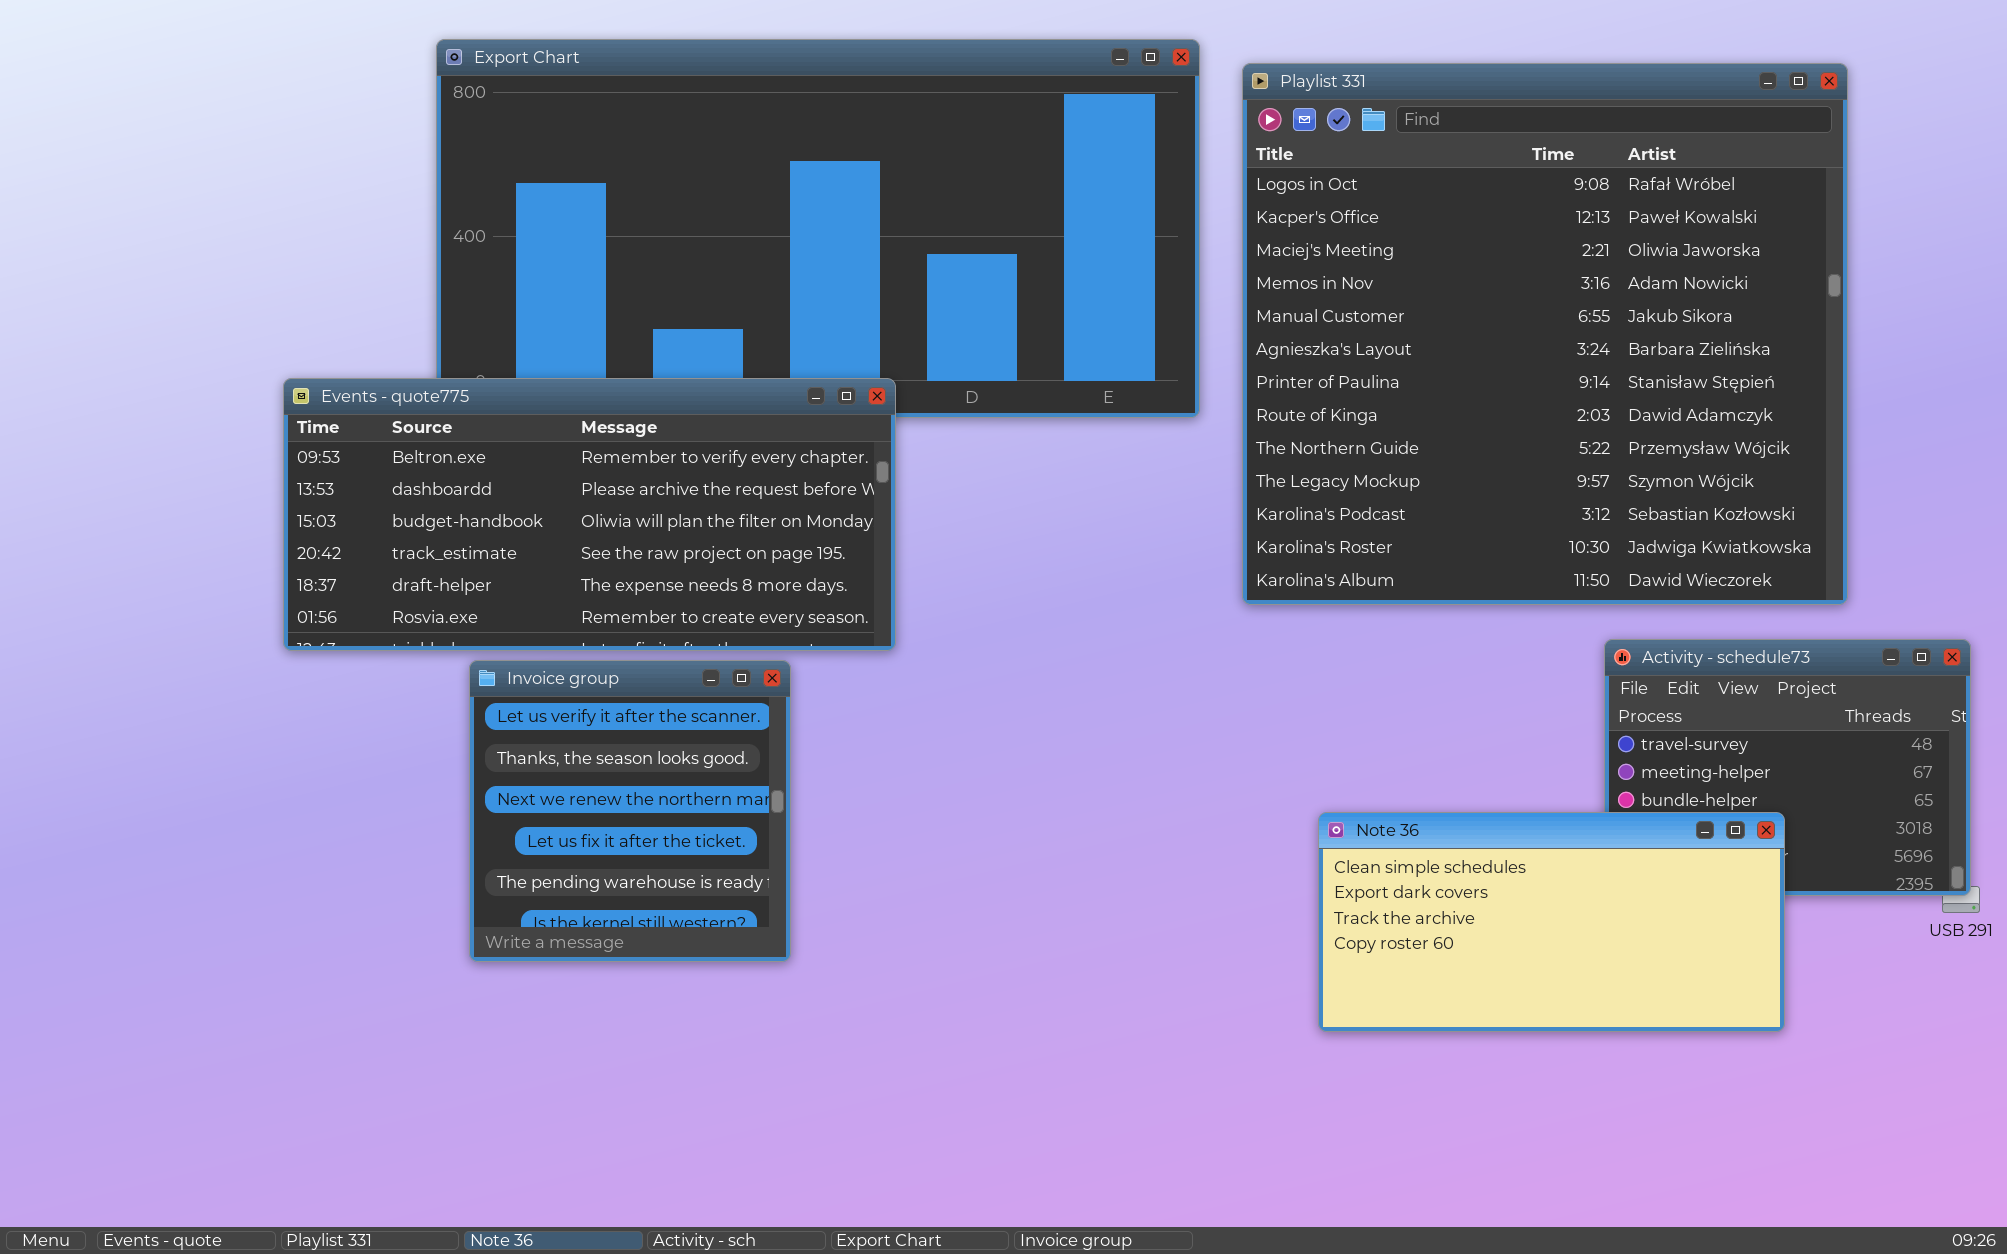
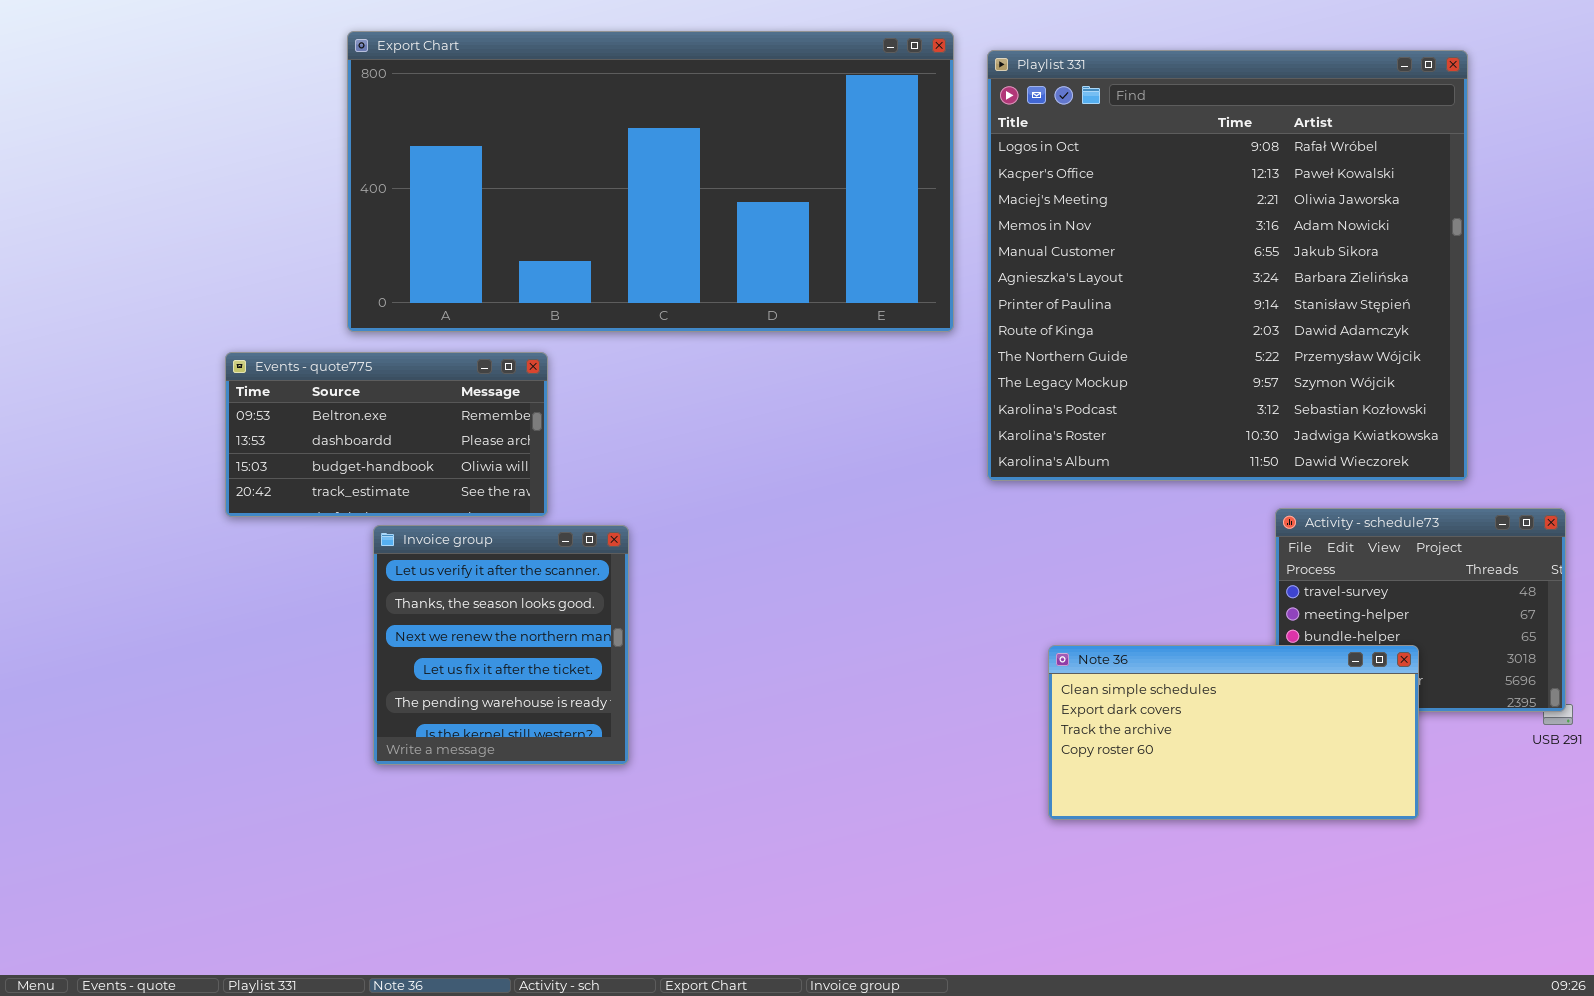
Events - quote775: [283,378,896,651] -> [225,352,548,517], resized

